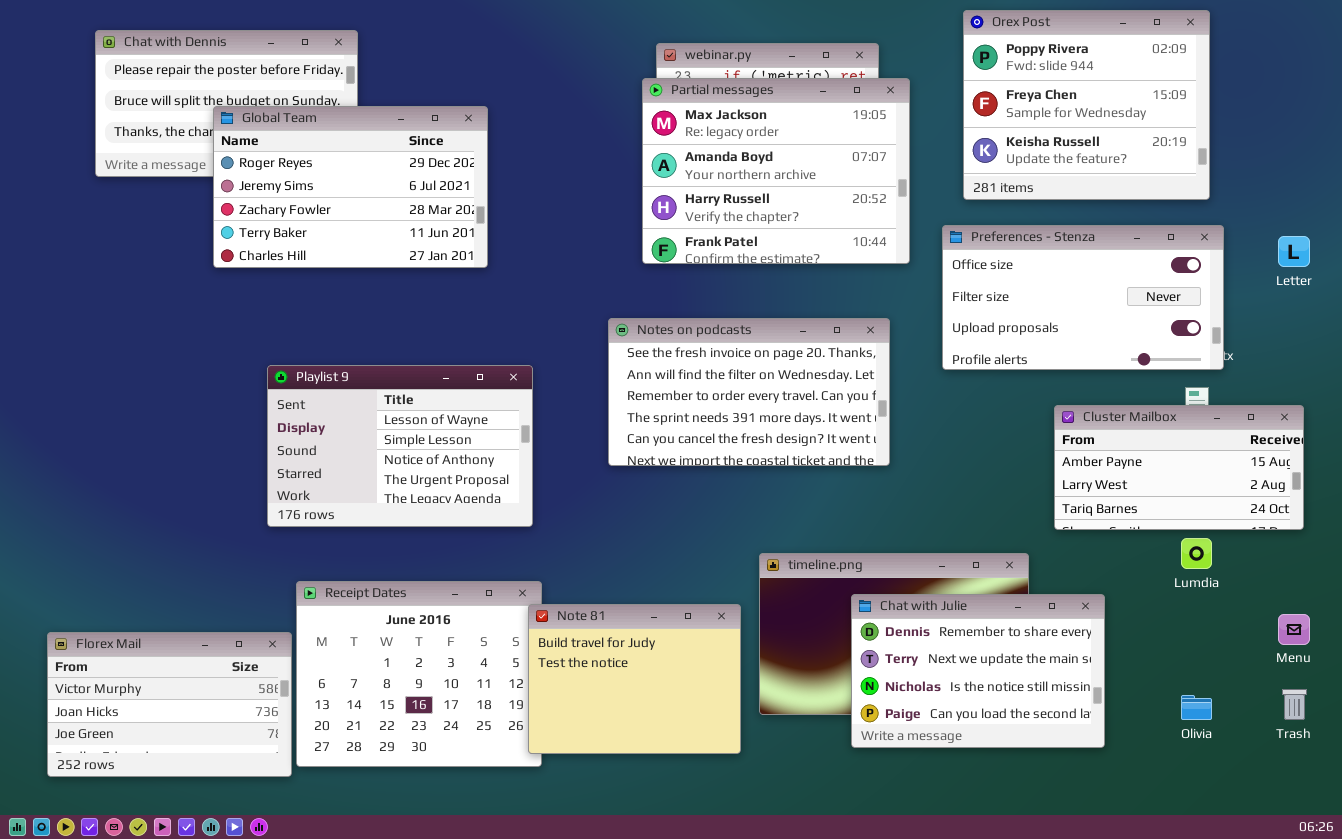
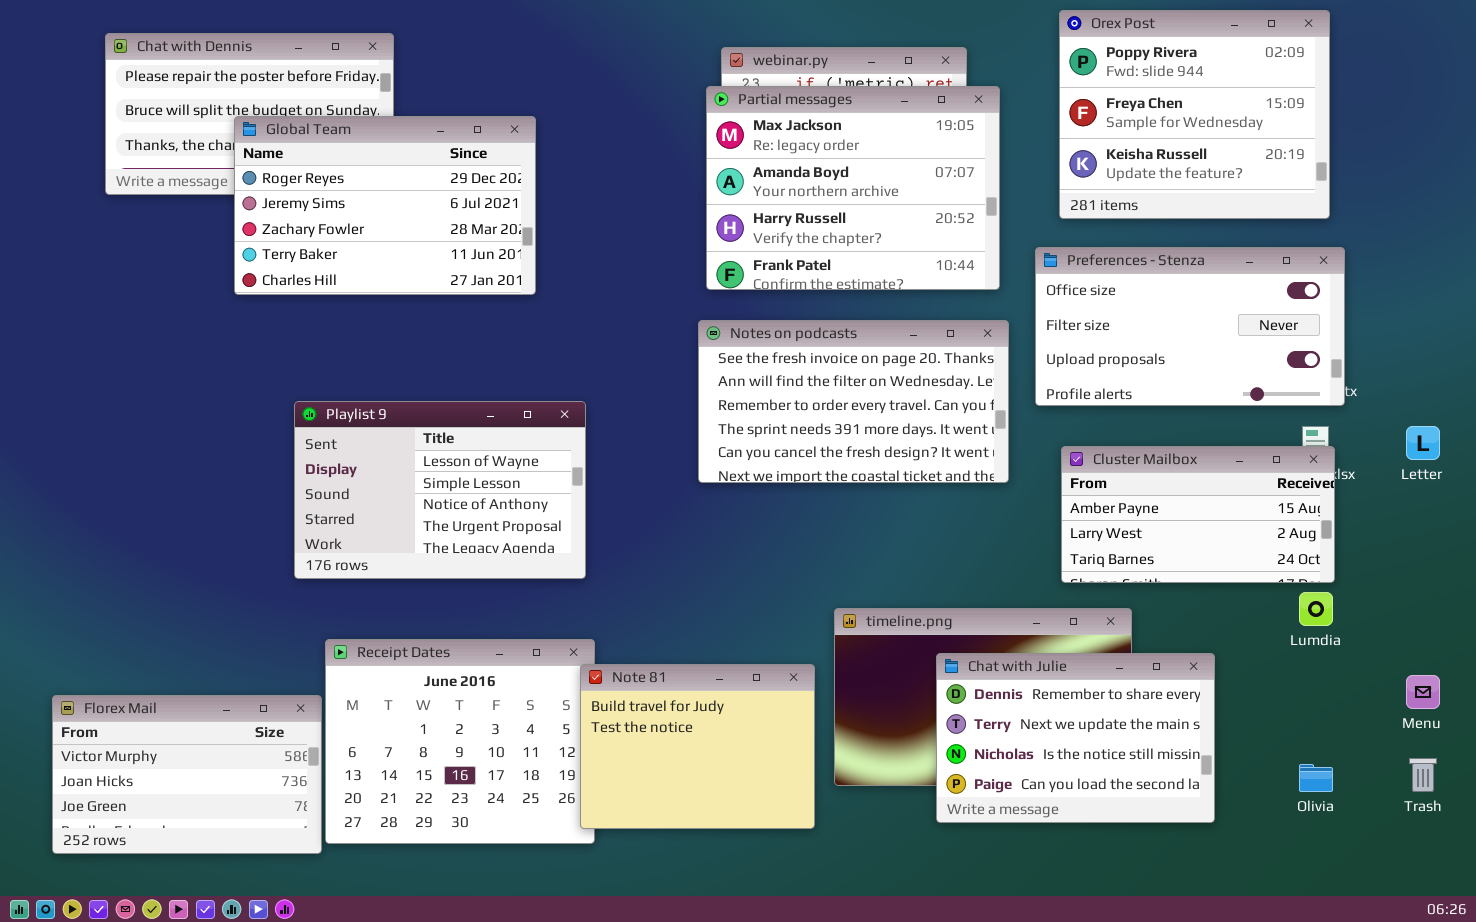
Letter: [1278,236,1310,267] -> [1406,426,1440,460], moved
Notes on podcasts: [608,318,890,466] -> [698,320,1009,483], moved
Cluster Mailbox: [1054,405,1304,530] -> [1061,446,1335,583], moved

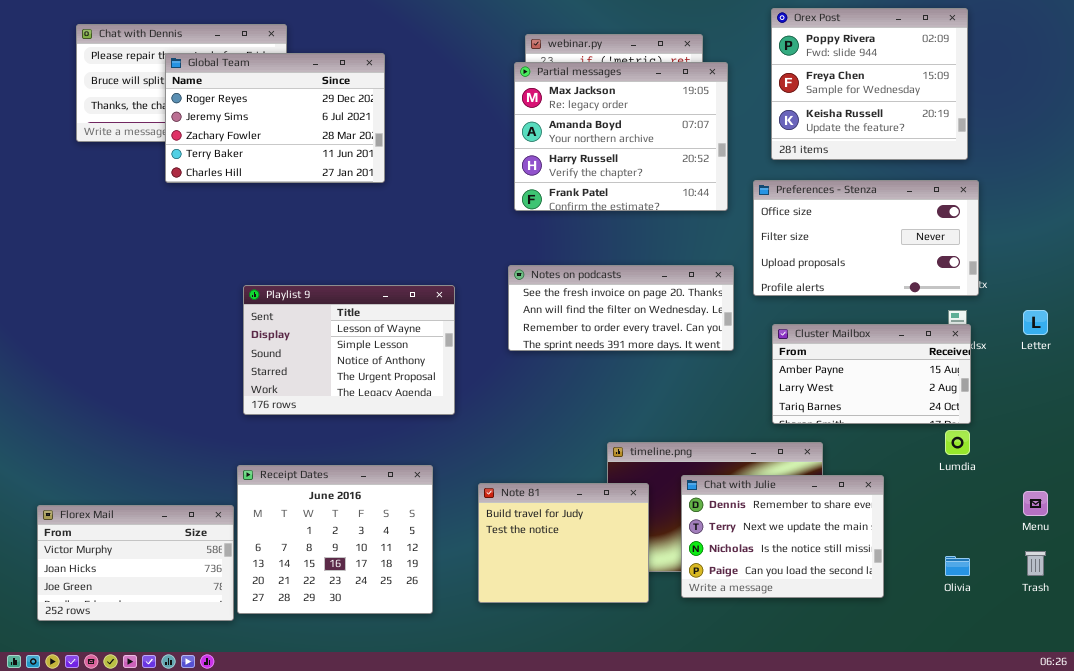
Global Team: [234,116,536,295] -> [165,53,385,183], moved
Notes on podcasts: [698,320,1009,483] -> [508,265,734,351], resized
Playlist 9: [294,401,586,579] -> [243,285,455,415], moved
Note 81: [580,664,815,829] -> [478,483,649,603], moved

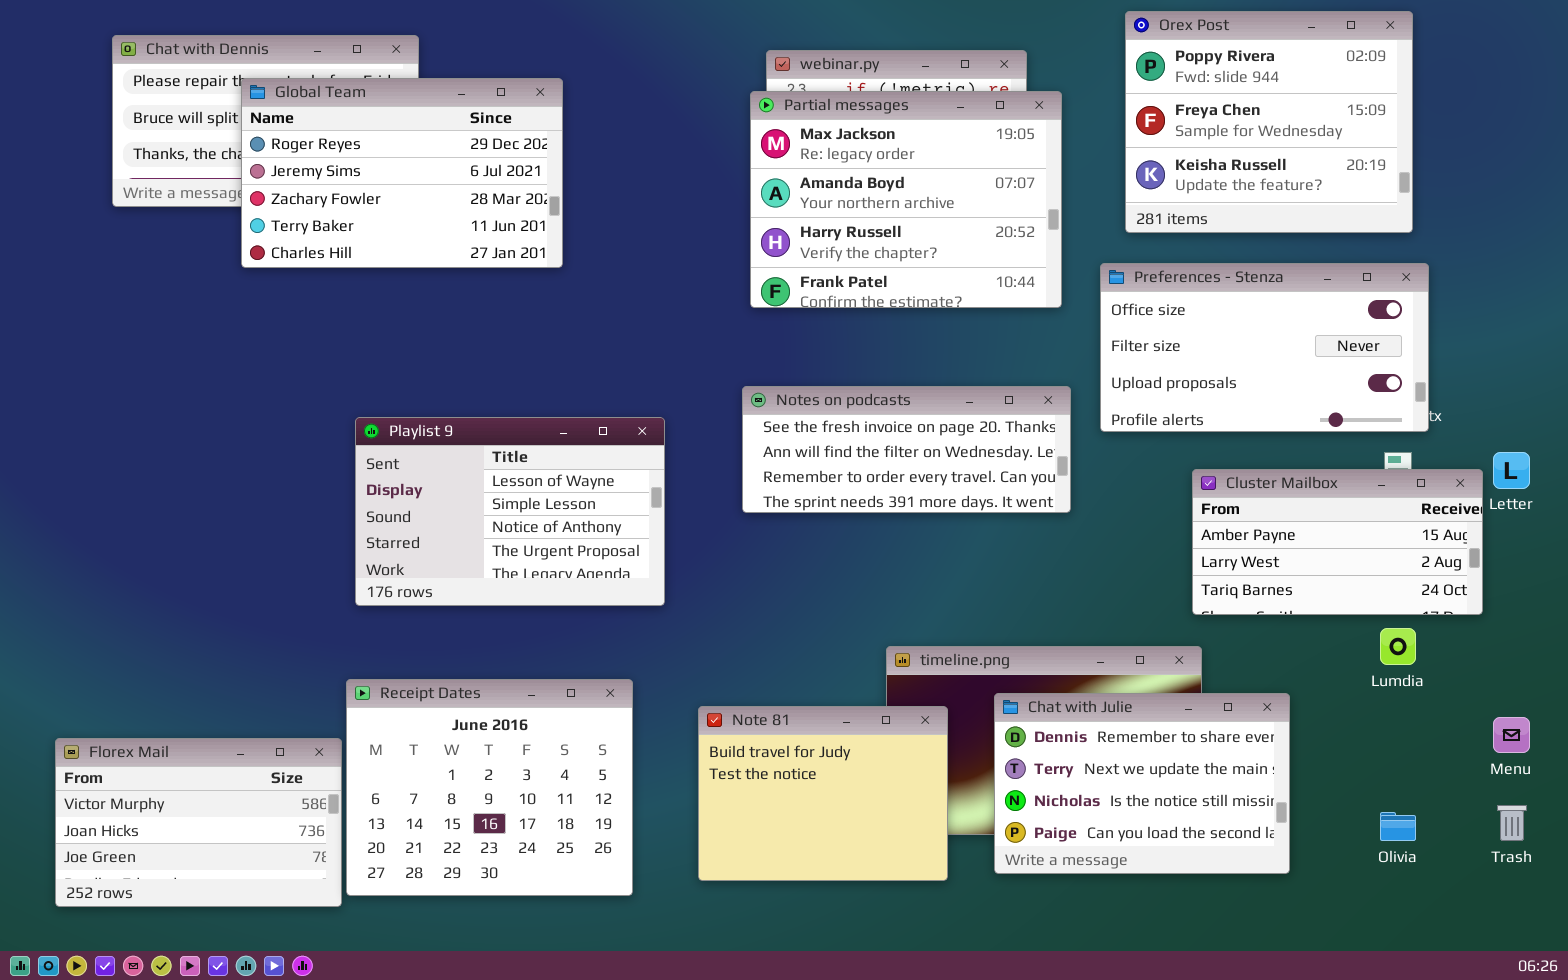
Cluster Mailbox: [772,324,971,424] -> [1192,469,1483,615], moved

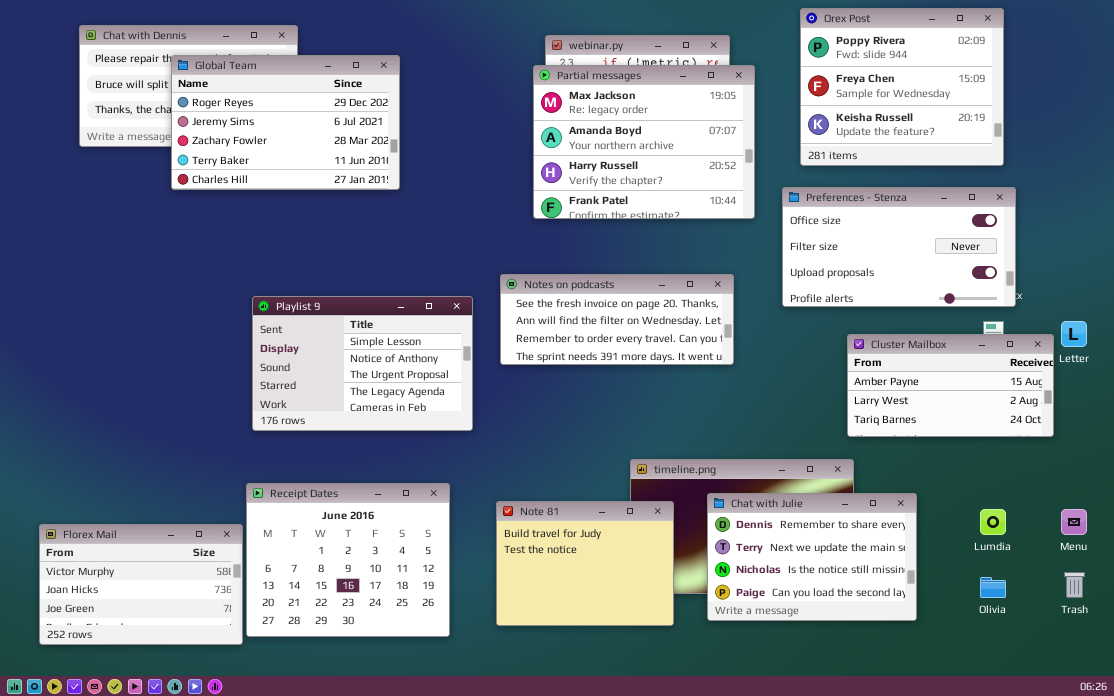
Notes on podcasts: [742,386,1071,513] -> [500,274,734,365], moved
Playlist 9: [355,417,665,606] -> [252,296,473,431], scrolled down 1 row
Lumdia: [1380,628,1416,665] -> [980,509,1006,535], moved

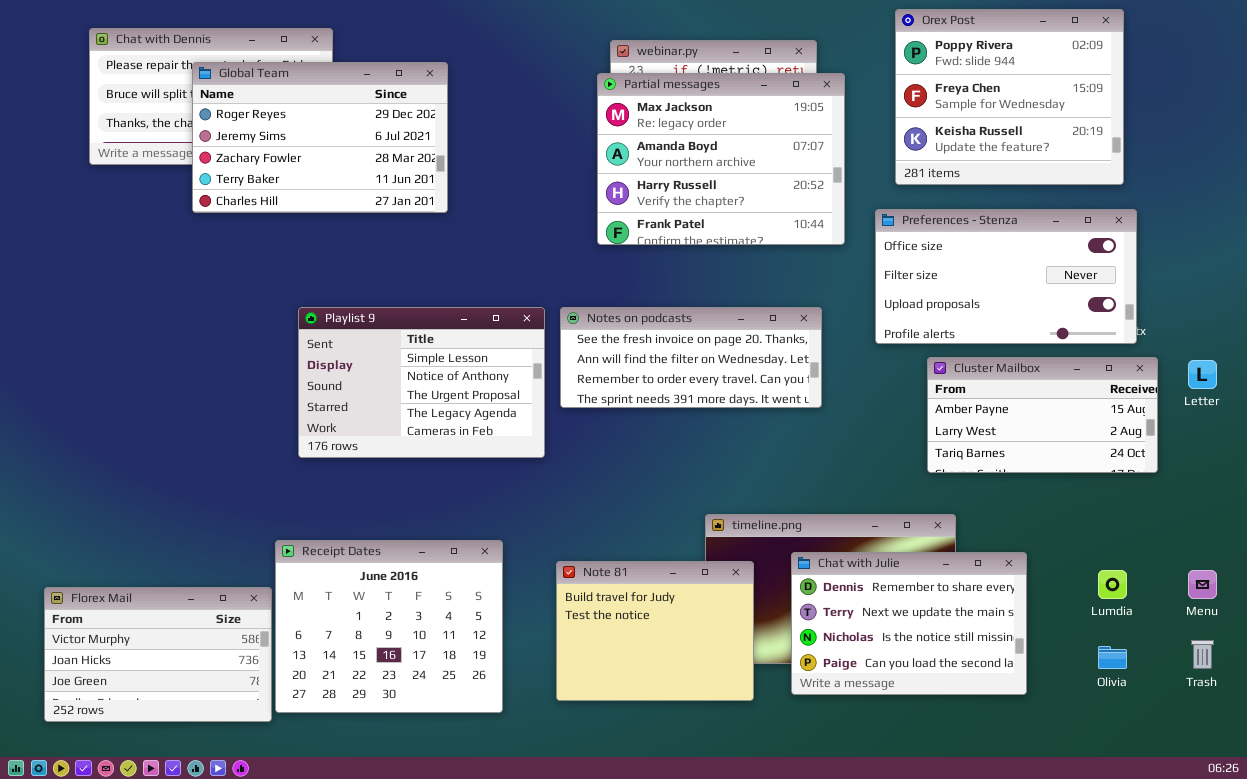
Playlist 9: [252,296,473,431] -> [298,307,545,458], moved
Cluster Mailbox: [847,334,1054,437] -> [927,357,1158,473], moved

